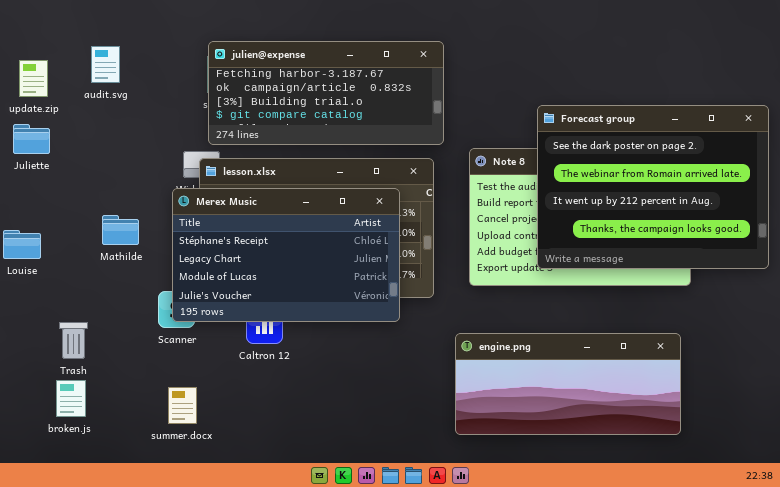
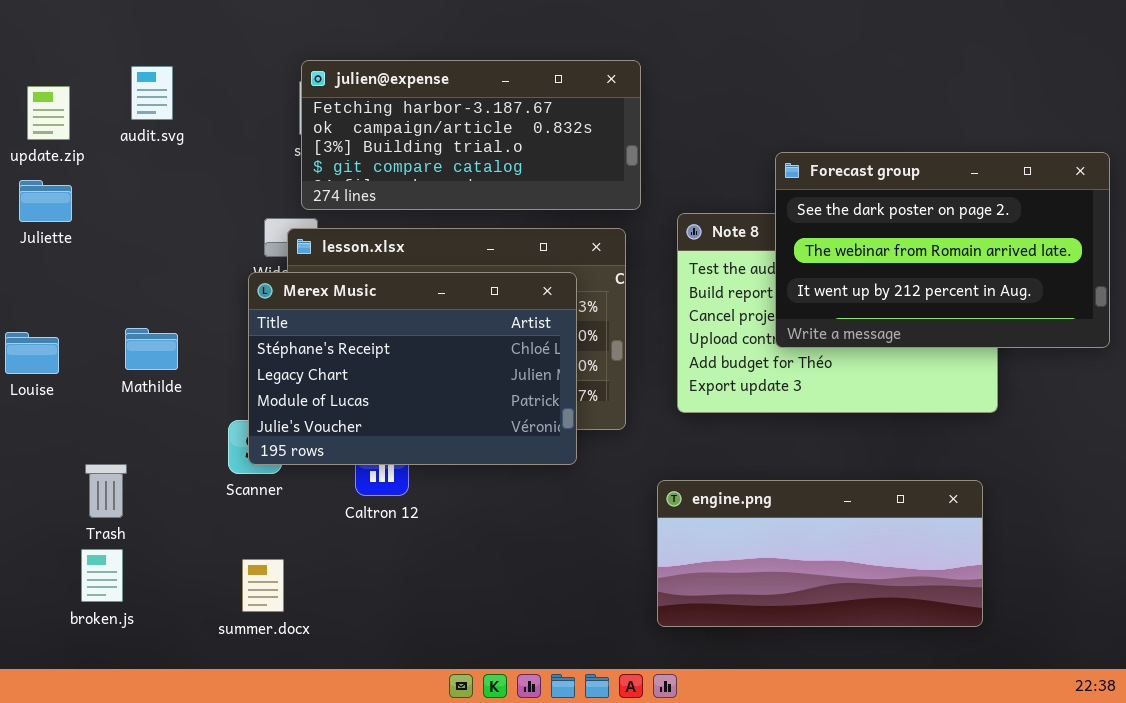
Forecast group: [537,105,769,269] -> [775,152,1110,348], resized
Mathilde: [102,215,139,245] -> [125,328,178,370], moved

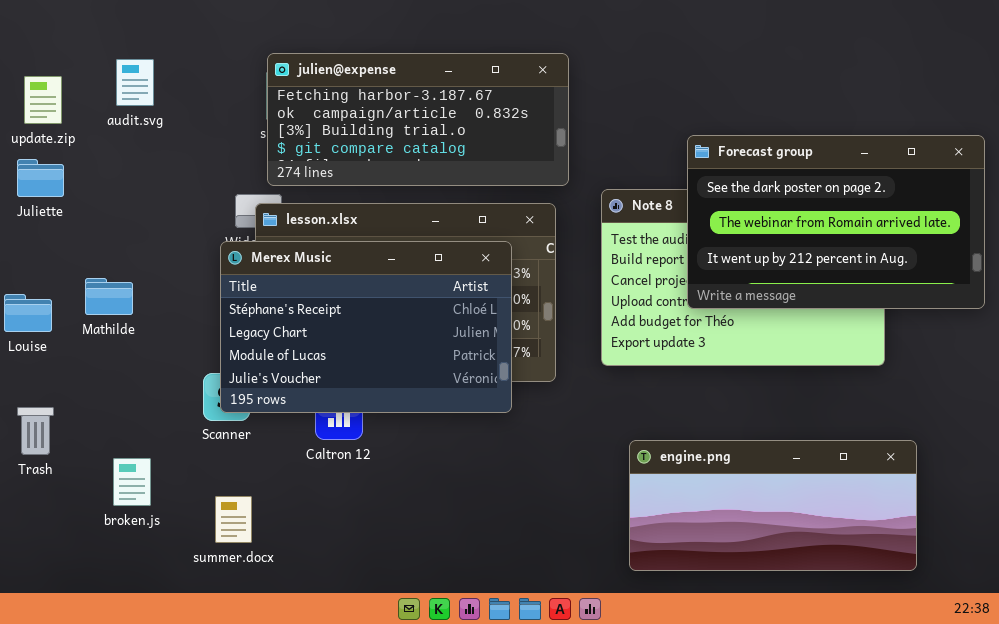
Mathilde: [125,328,178,370] -> [85,278,133,315], moved
Trash: [85,464,127,518] -> [17,407,54,455], moved
engine.png: [657,480,983,627] -> [629,440,917,571], moved
broken.js: [81,549,123,602] -> [113,458,151,506], moved

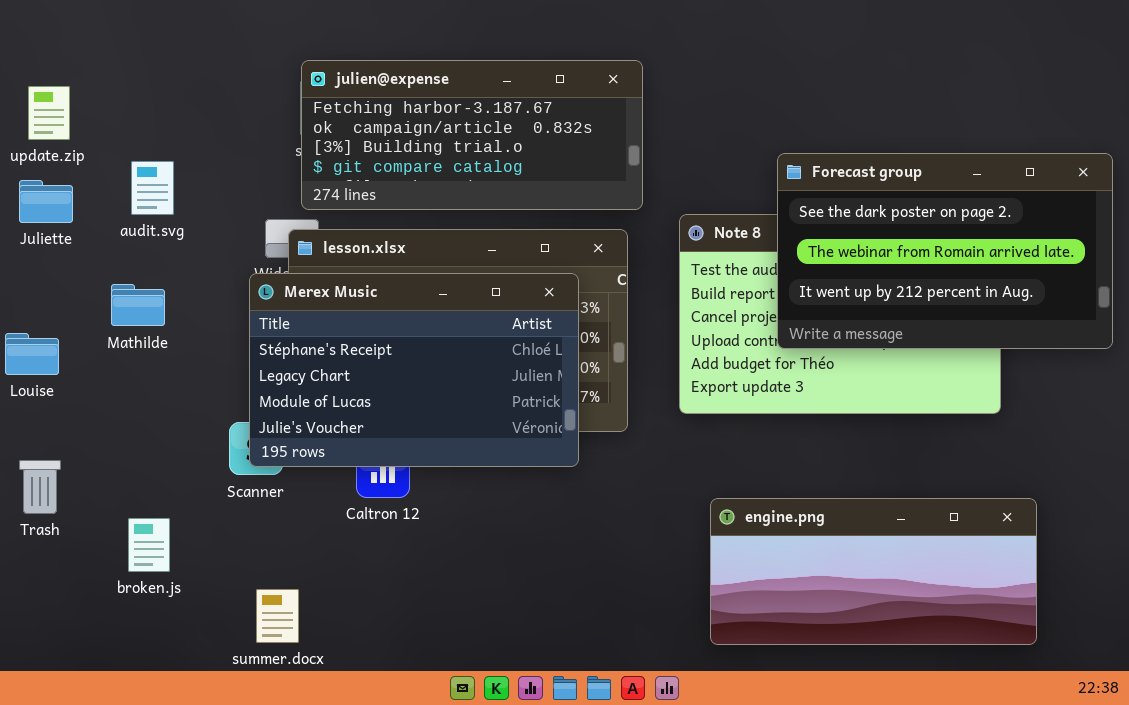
audit.svg: [116,59,154,106] -> [131,161,174,215], moved
Mathilde: [85,278,133,315] -> [111,284,165,326], moved
summer.docx: [215,496,252,543] -> [256,589,299,643], moved

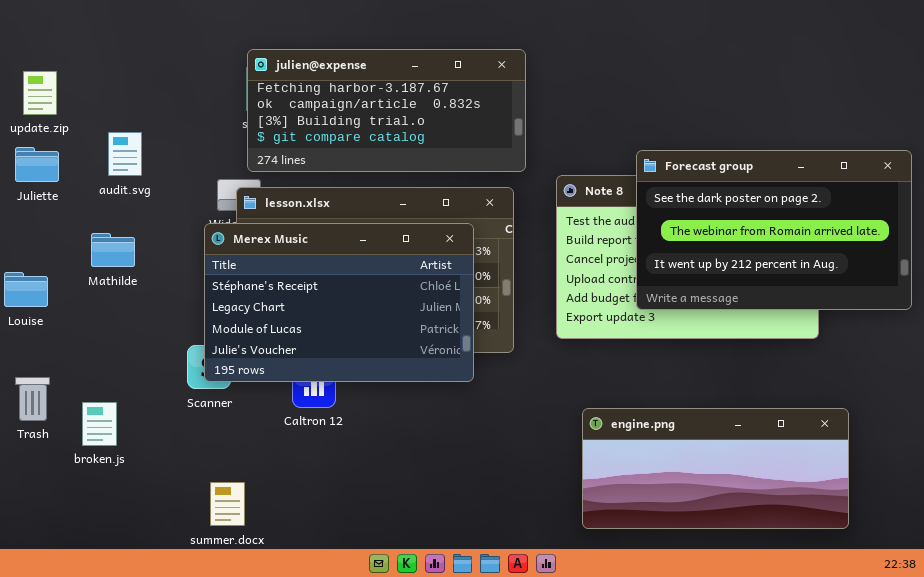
Forecast group: [777,153,1113,349] -> [636,150,912,310], moved
broken.js: [128,518,170,572] -> [82,402,117,446], moved

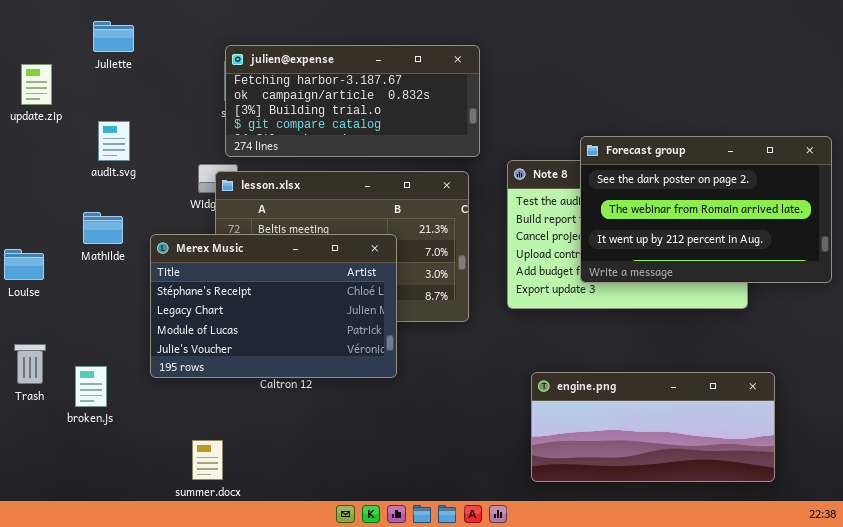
Juliette: [15,147,59,182] -> [93,21,134,52], moved
Merex Music: [204,223,474,382] -> [150,234,397,378], moved

